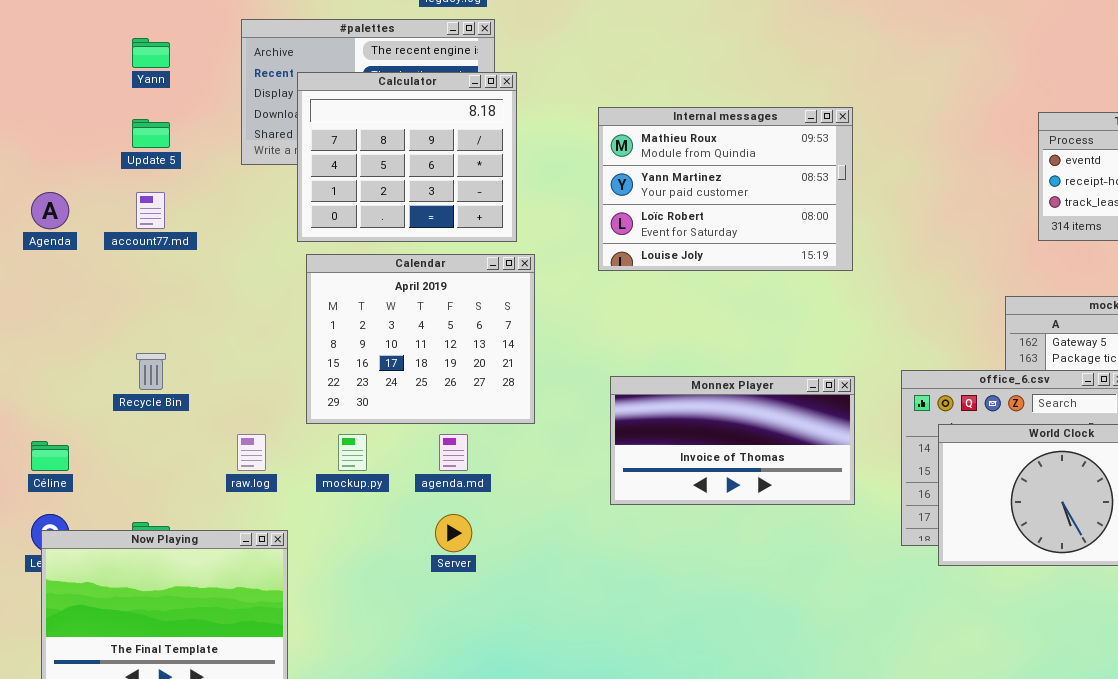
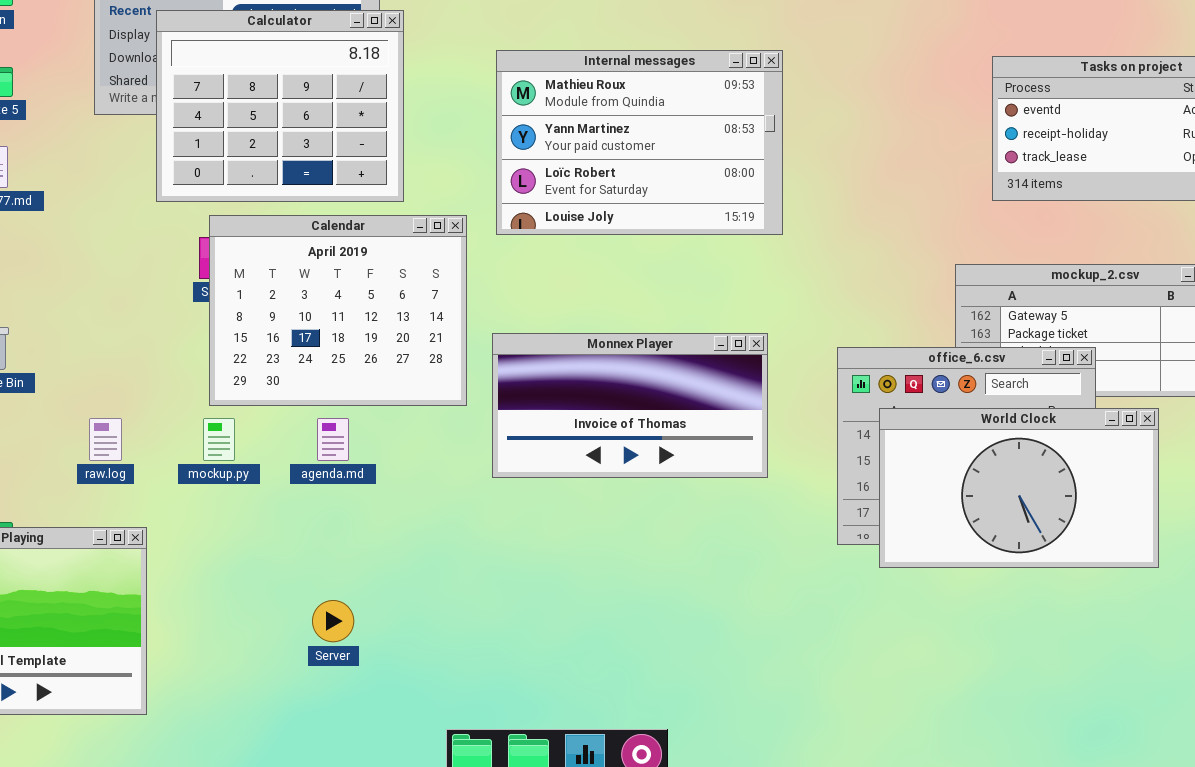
Calendar: [306,254,535,424] -> [209,215,467,406], moved
Monnex Player: [610,376,855,505] -> [492,333,768,478], moved
Server: [435,514,472,552] -> [312,600,354,642], moved

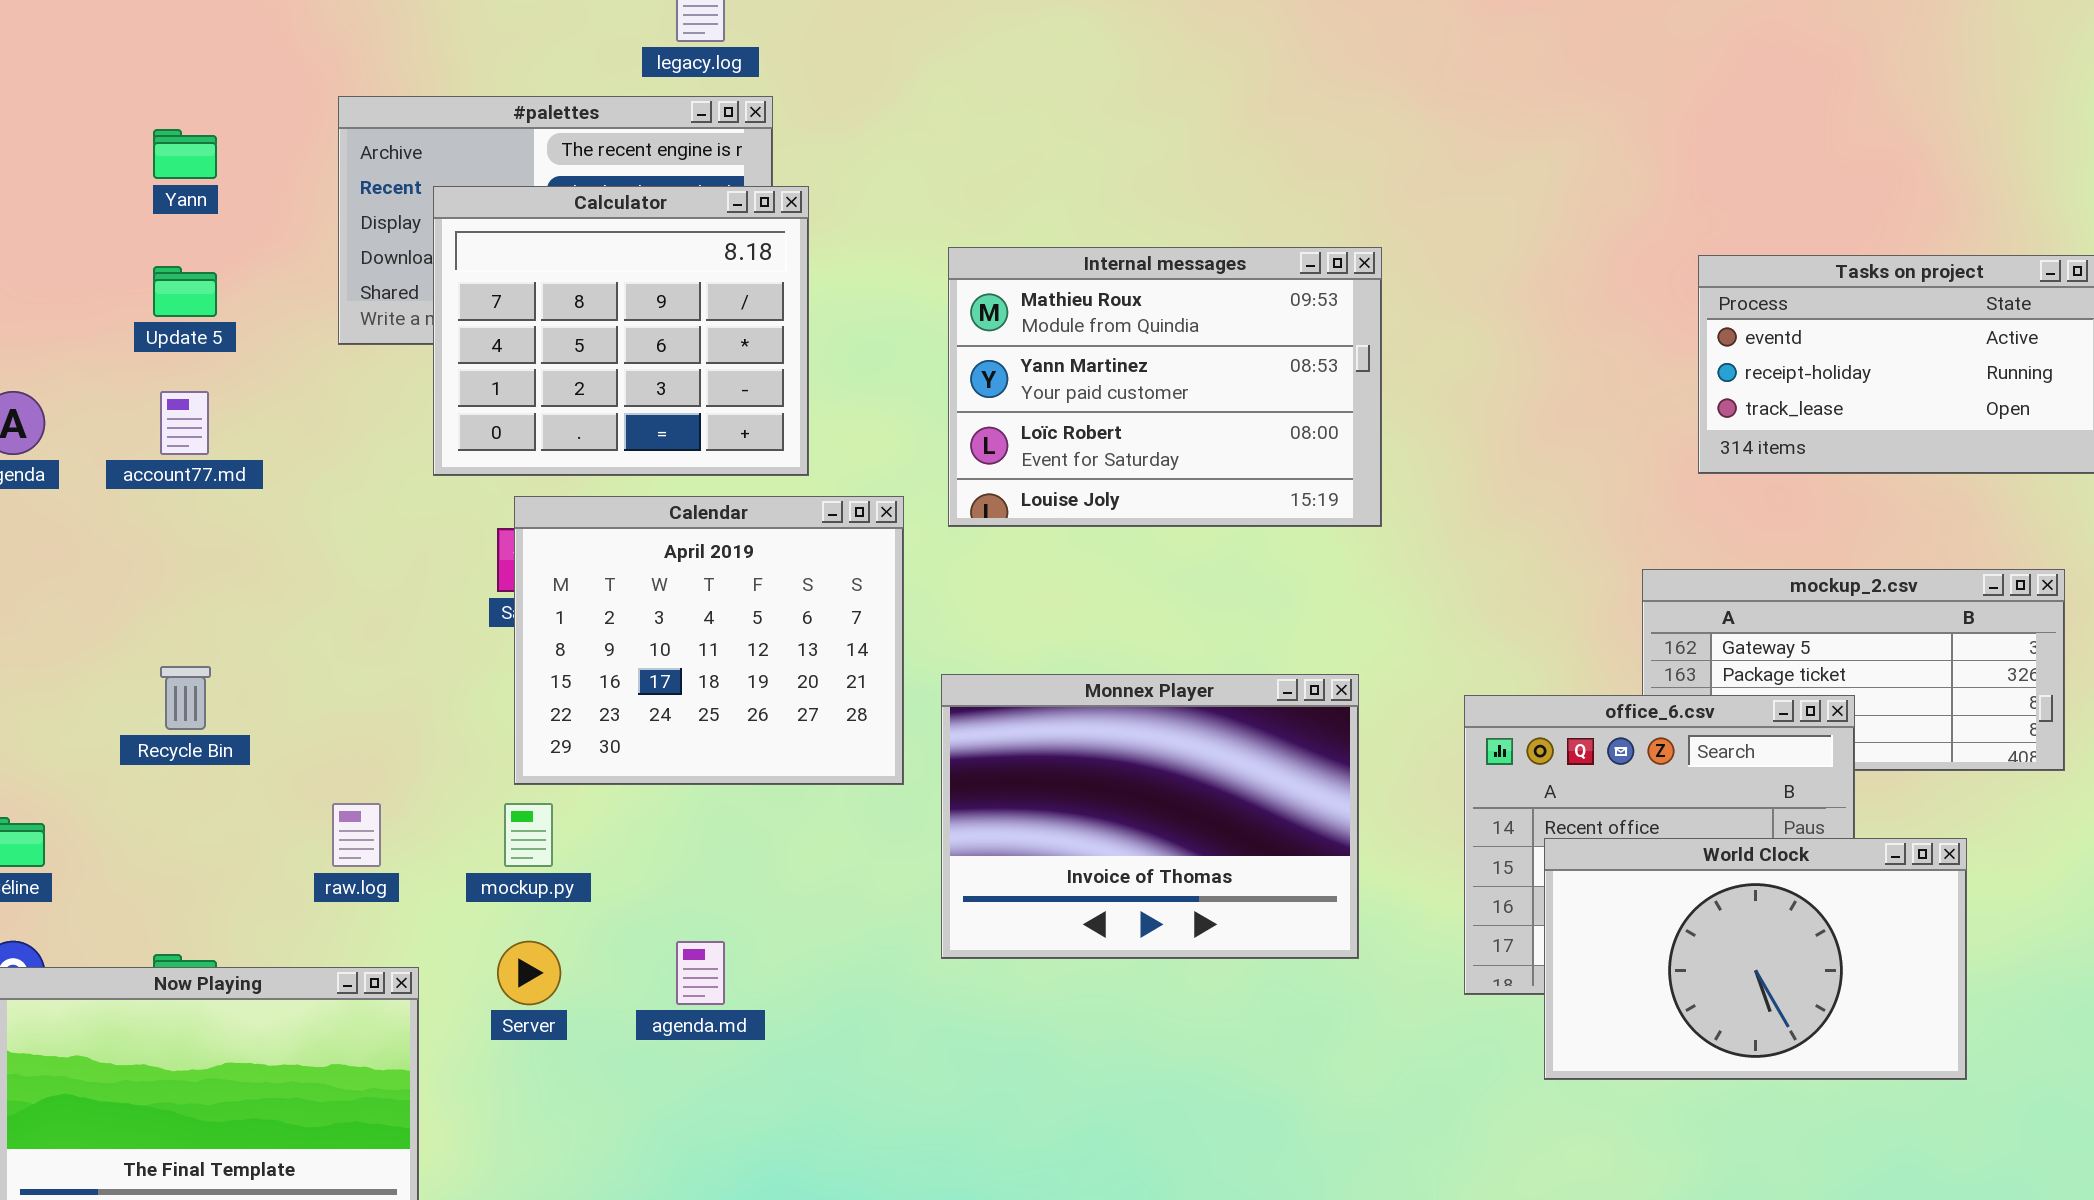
Monnex Player: [492,333,768,478] -> [941,674,1359,959], resized
World Clock: [879,408,1159,568] -> [1544,838,1967,1080], moved
agenda.md: [317,418,349,461] -> [676,941,725,1005], moved
Server: [312,600,354,642] -> [497,941,561,1005], moved

